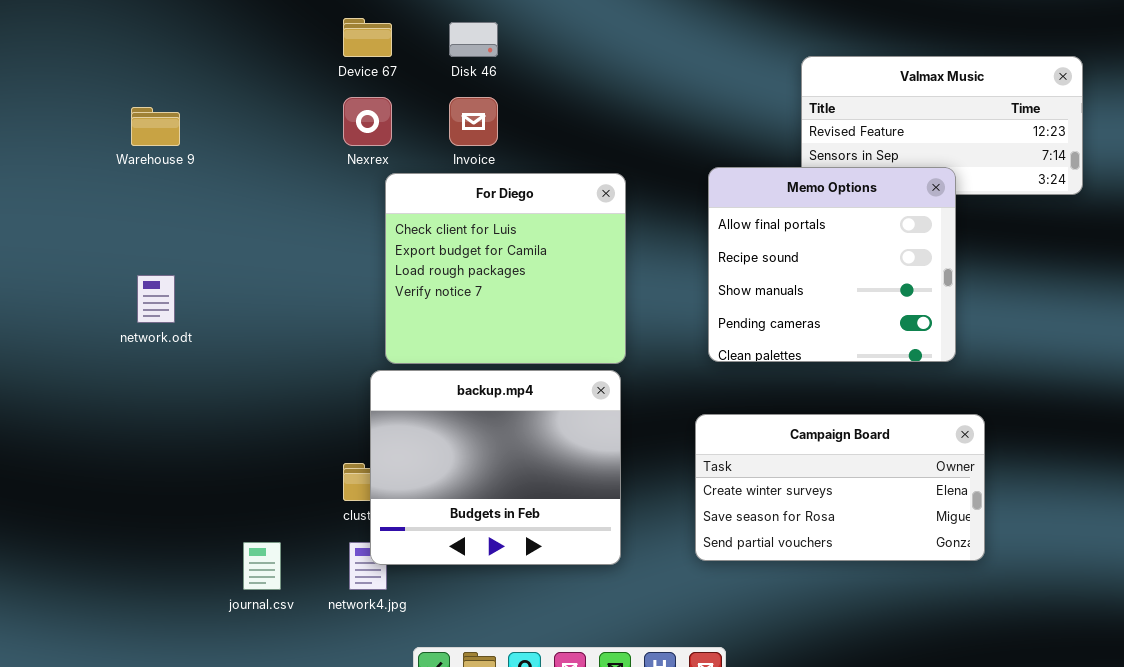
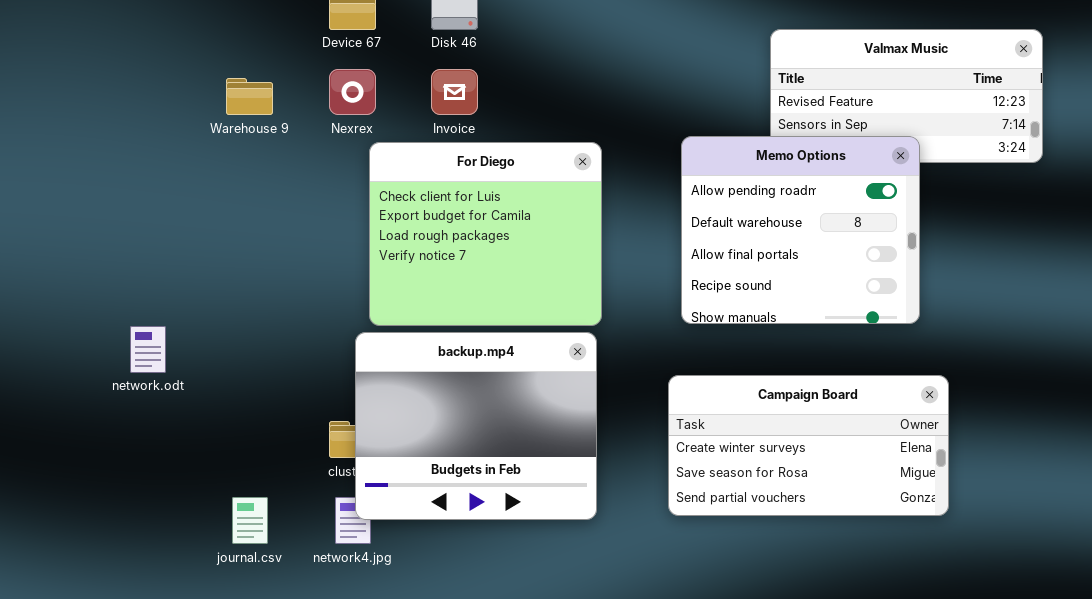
Warehouse 9: [131,107,180,146] -> [226,78,273,115], moved
Memo Options: [708,167,956,362] -> [681,136,920,324], scrolled up 2 rows
network.odt: [137,275,175,323] -> [130,326,166,373], moved

